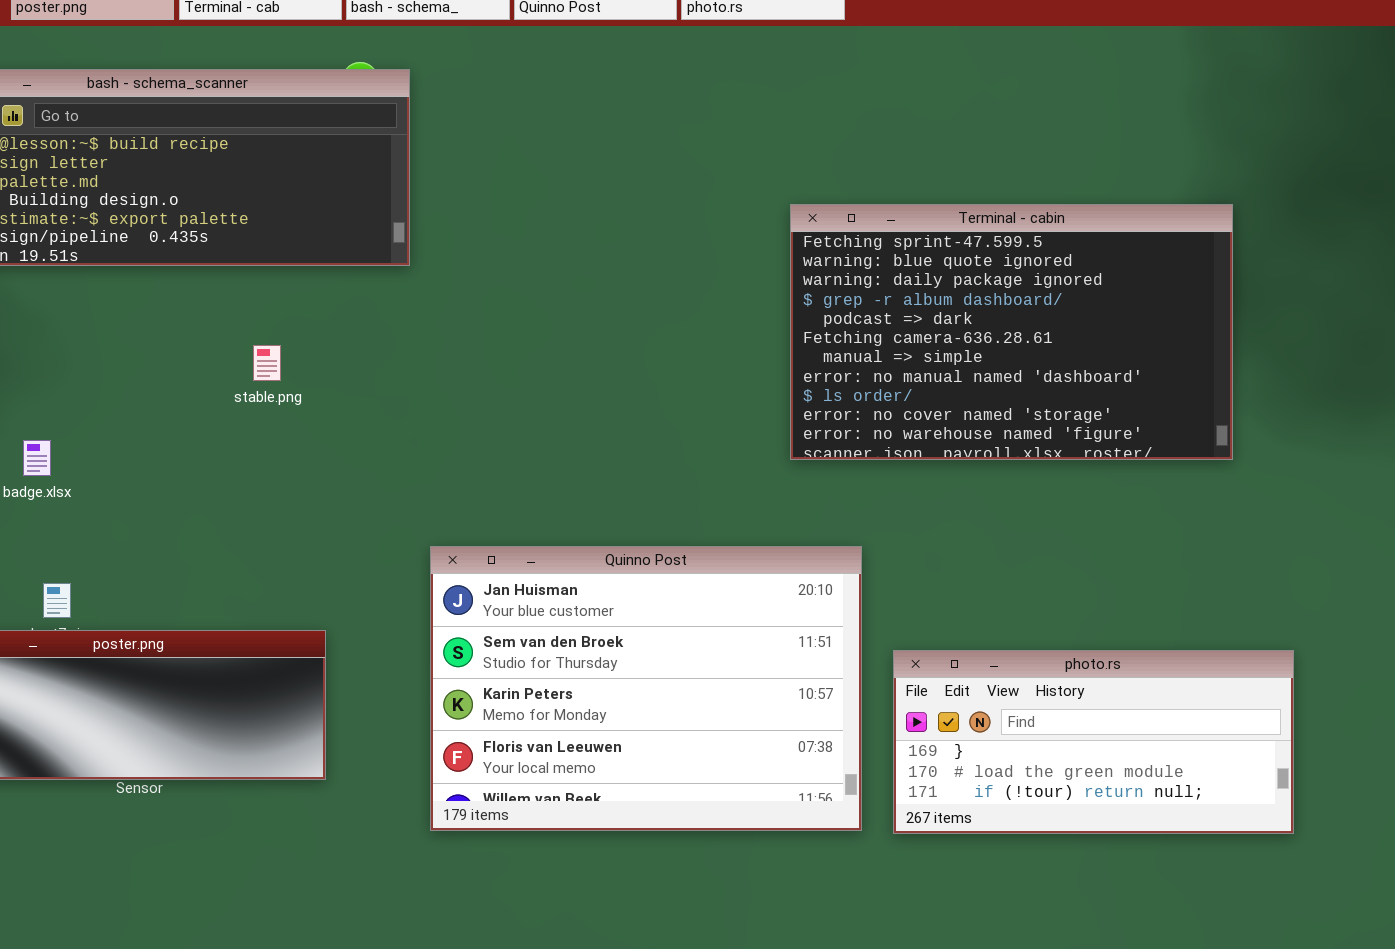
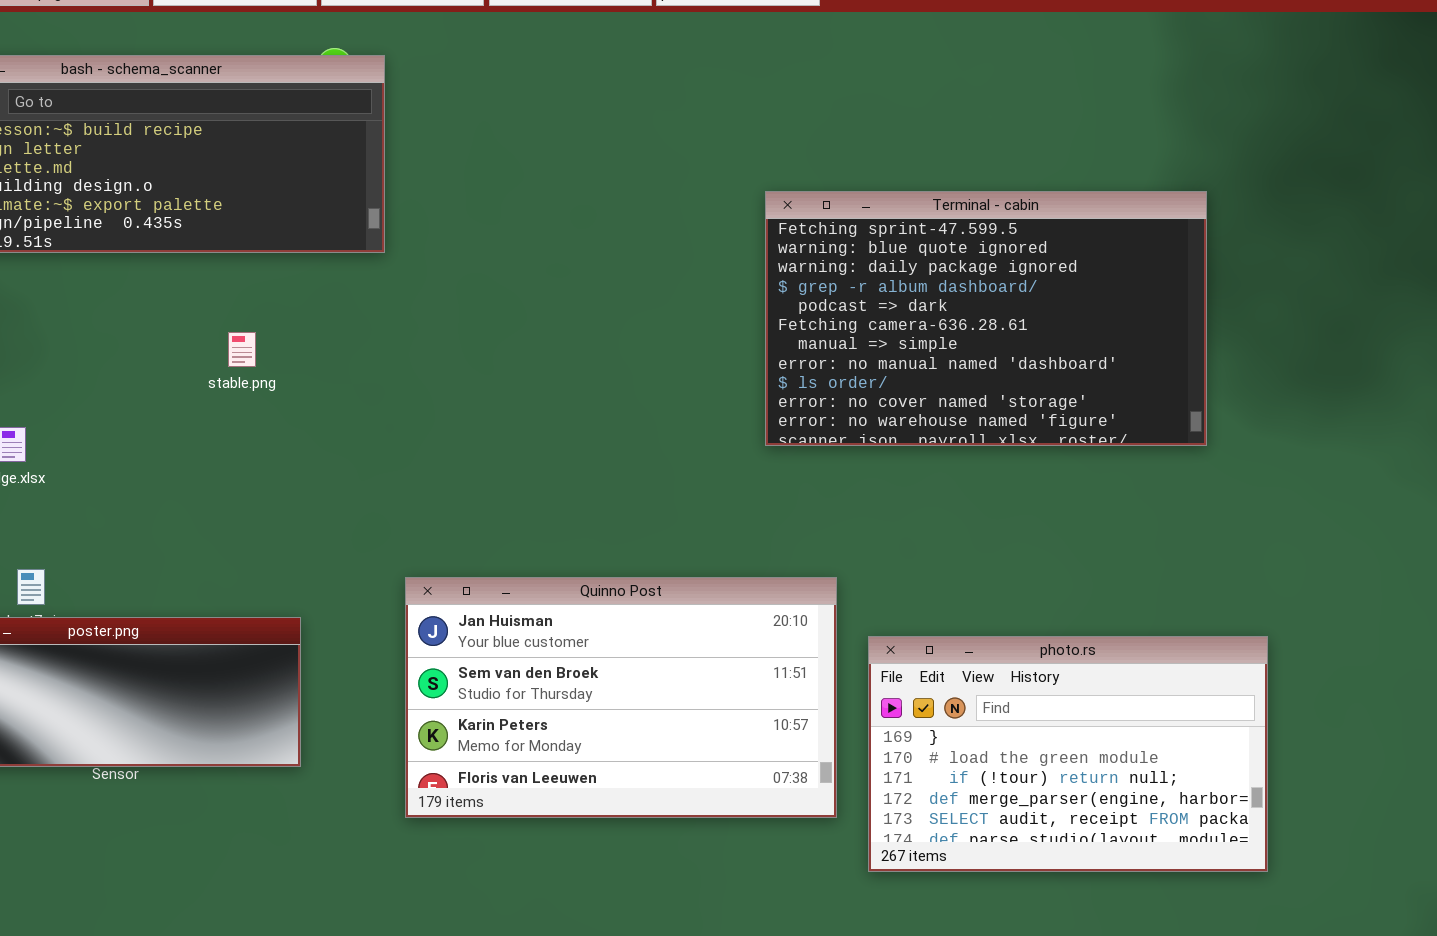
Quinno Post: [430,546,862,831] -> [405,577,837,818], resized
photo.rs: [893,650,1294,834] -> [868,636,1268,872], resized

